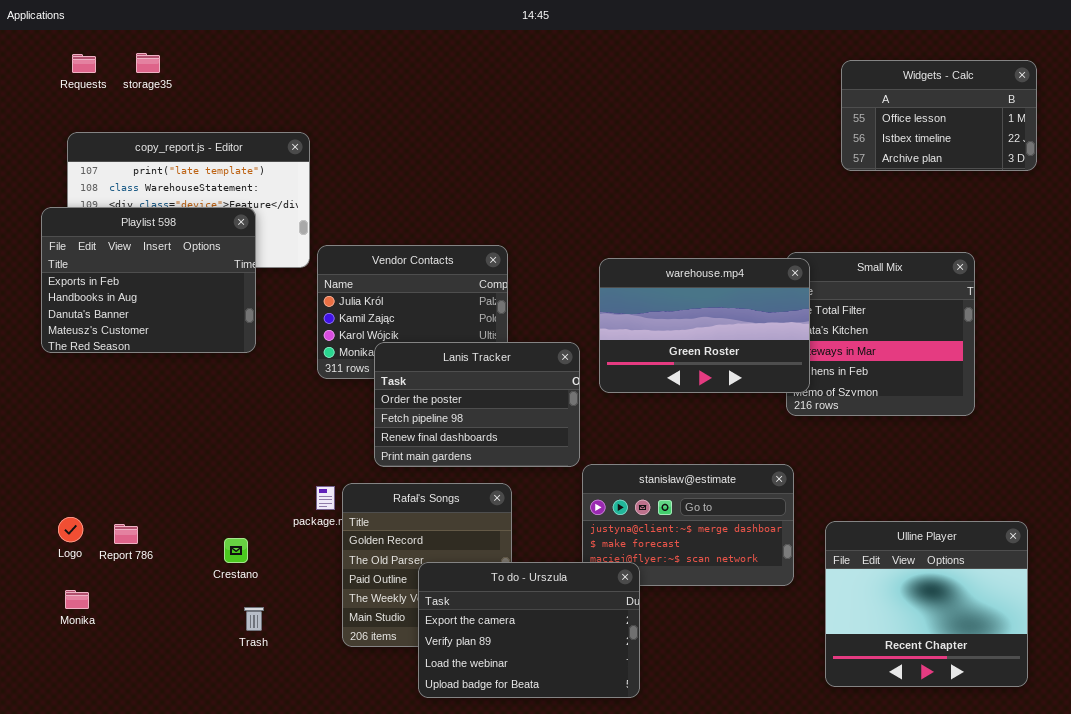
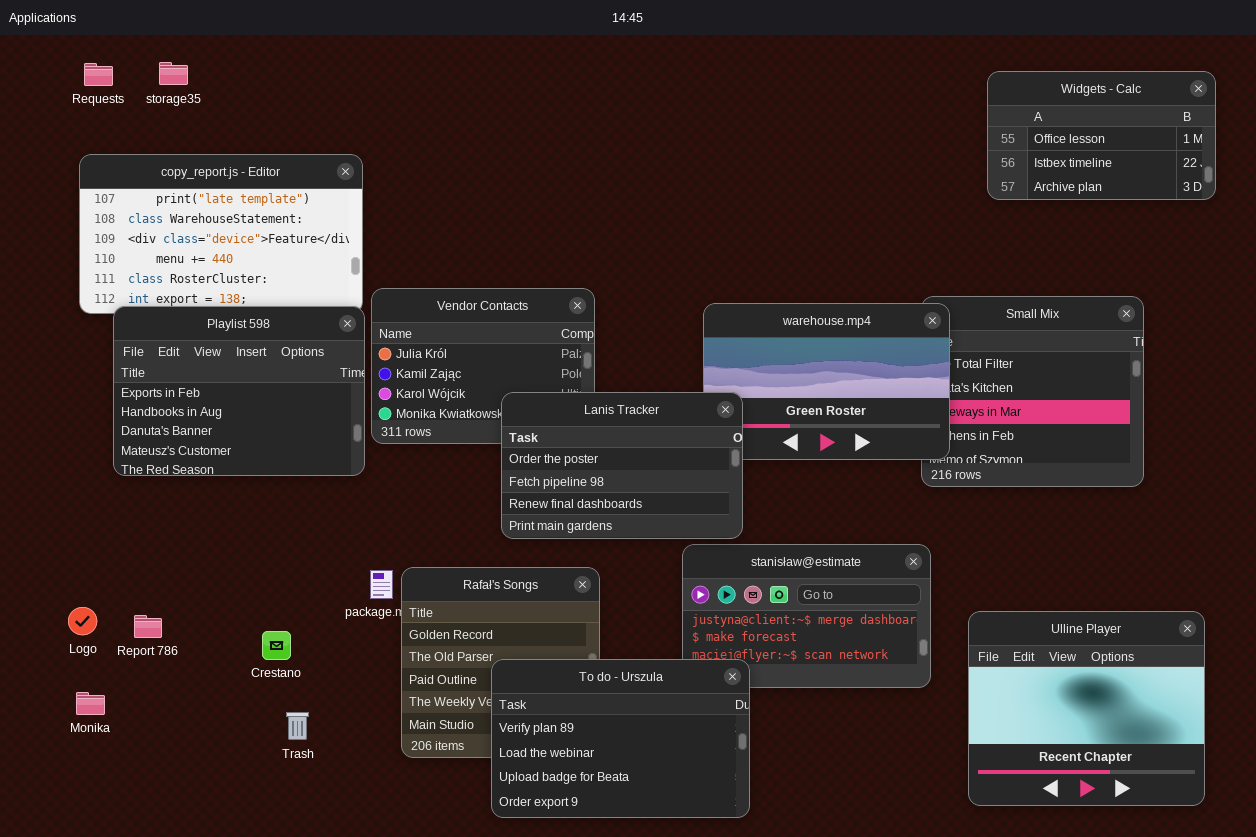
Playlist 598: [41,207,256,353] -> [113,306,365,476], moved
Lanis Tracker: [374,342,580,467] -> [501,392,743,539], moved
To do - Urszula: [418,562,640,698] -> [491,659,750,818], scrolled down 1 row

